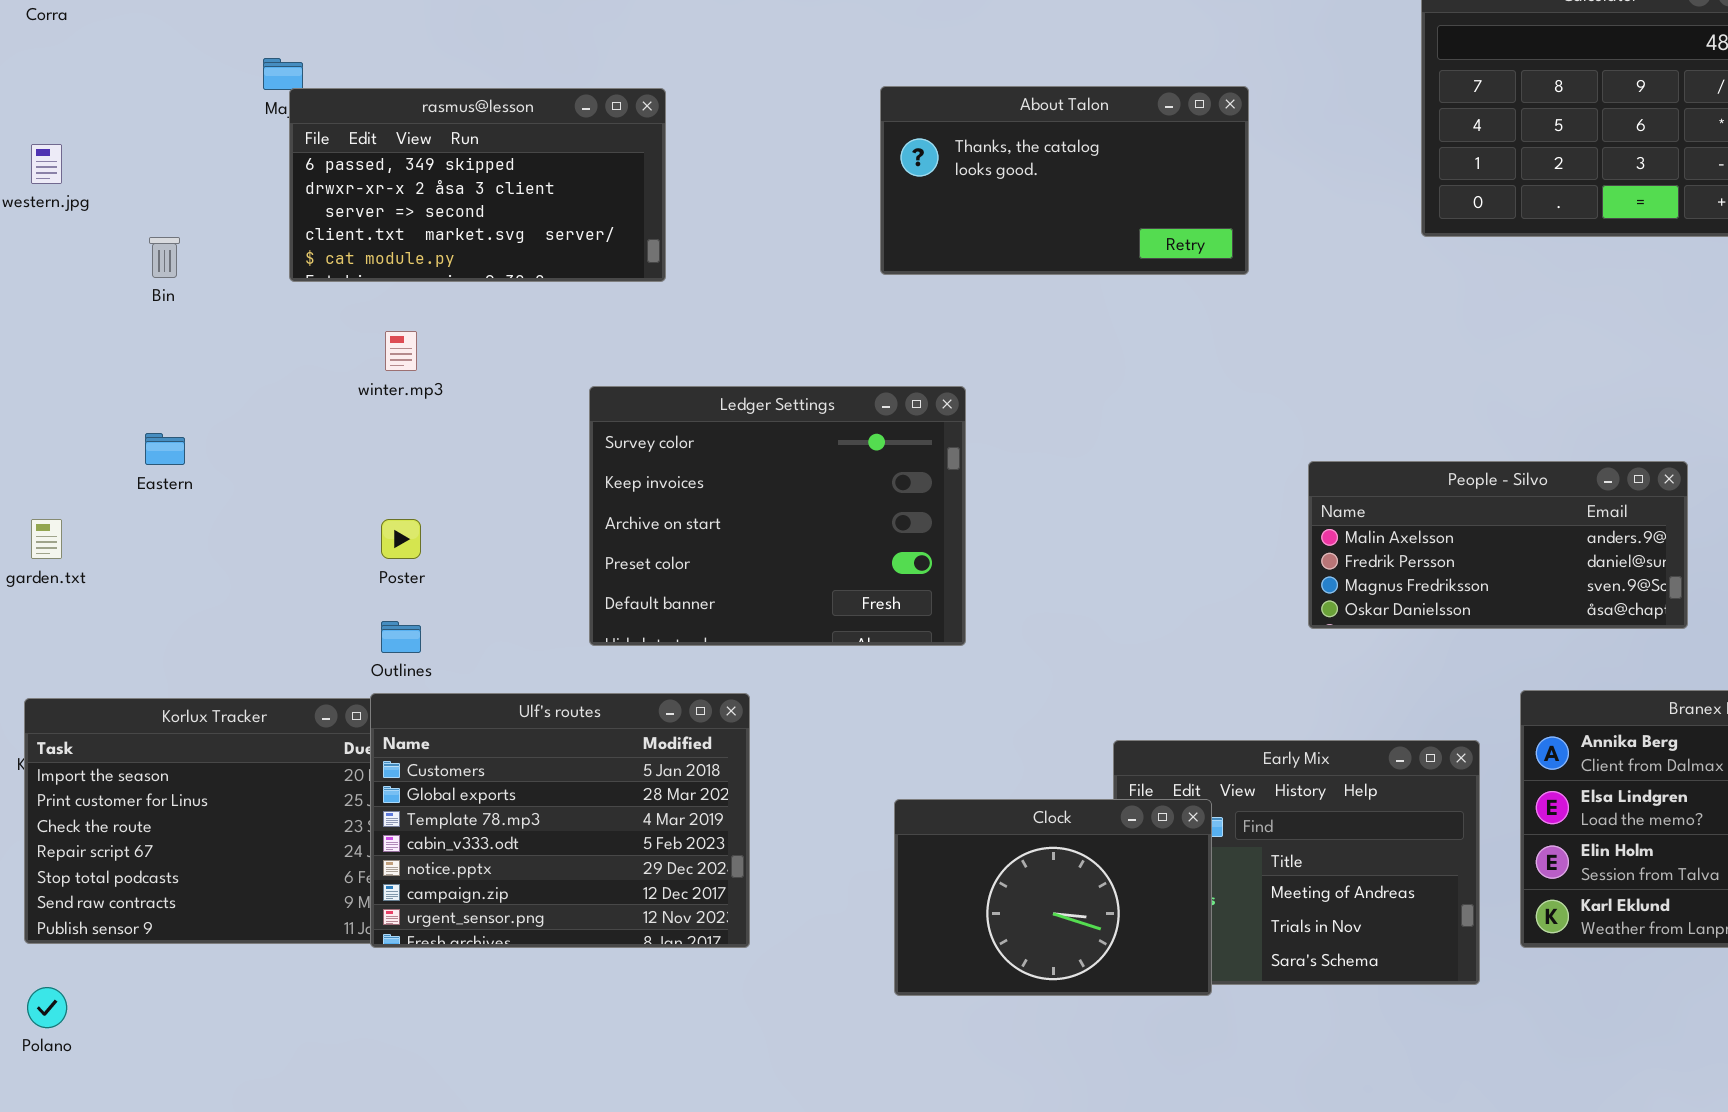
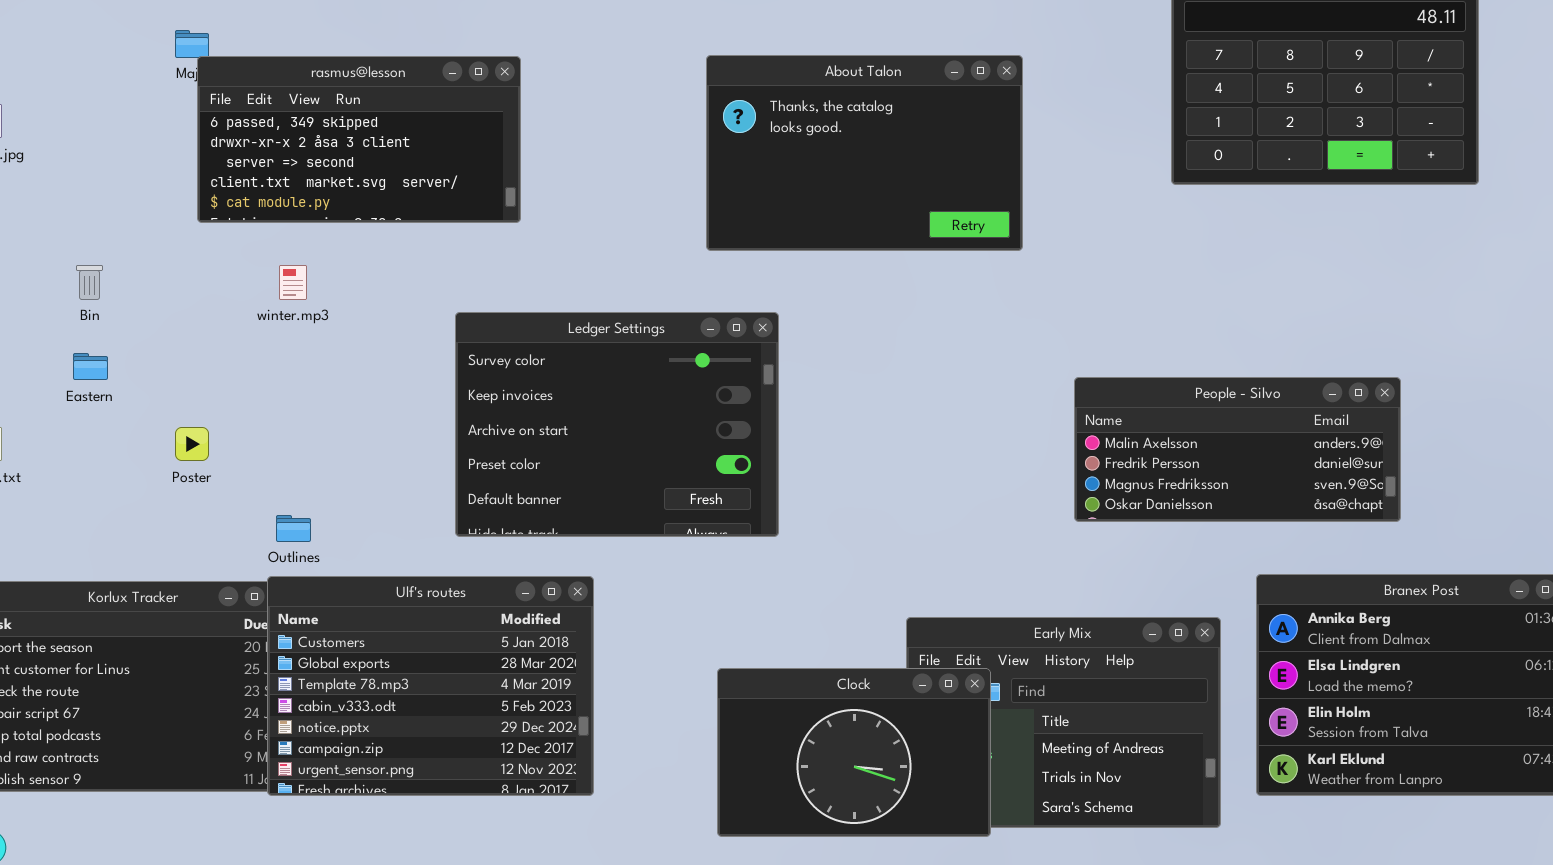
About Talon: [880,86,1249,275] -> [706,55,1023,251], resized
Bin: [149,237,180,278] -> [76,265,103,300], moved
Poster: [381,519,421,559] -> [175,427,209,461], moved

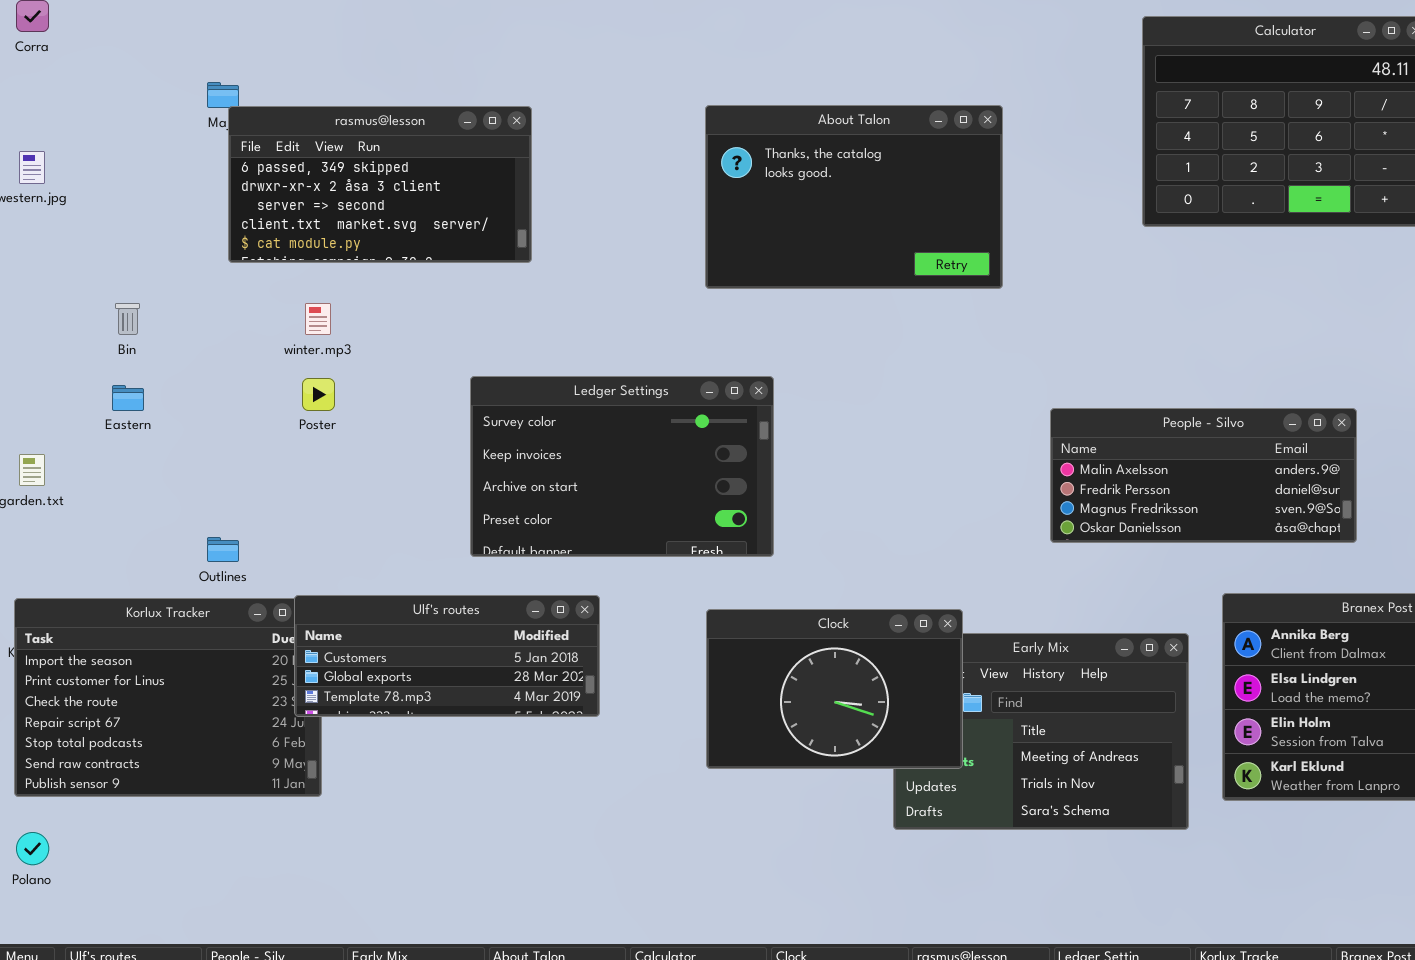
Ledger Settings: [455,312,779,537] -> [470,376,774,557], resized
Poster: [175,427,209,461] -> [302,378,335,411], moved
Outlines: [276,515,311,542] -> [207,537,239,562], moved
Ulf's routes: [267,576,594,796] -> [294,595,600,717], resized
Clock: [717,668,991,837] -> [706,609,963,769], moved

